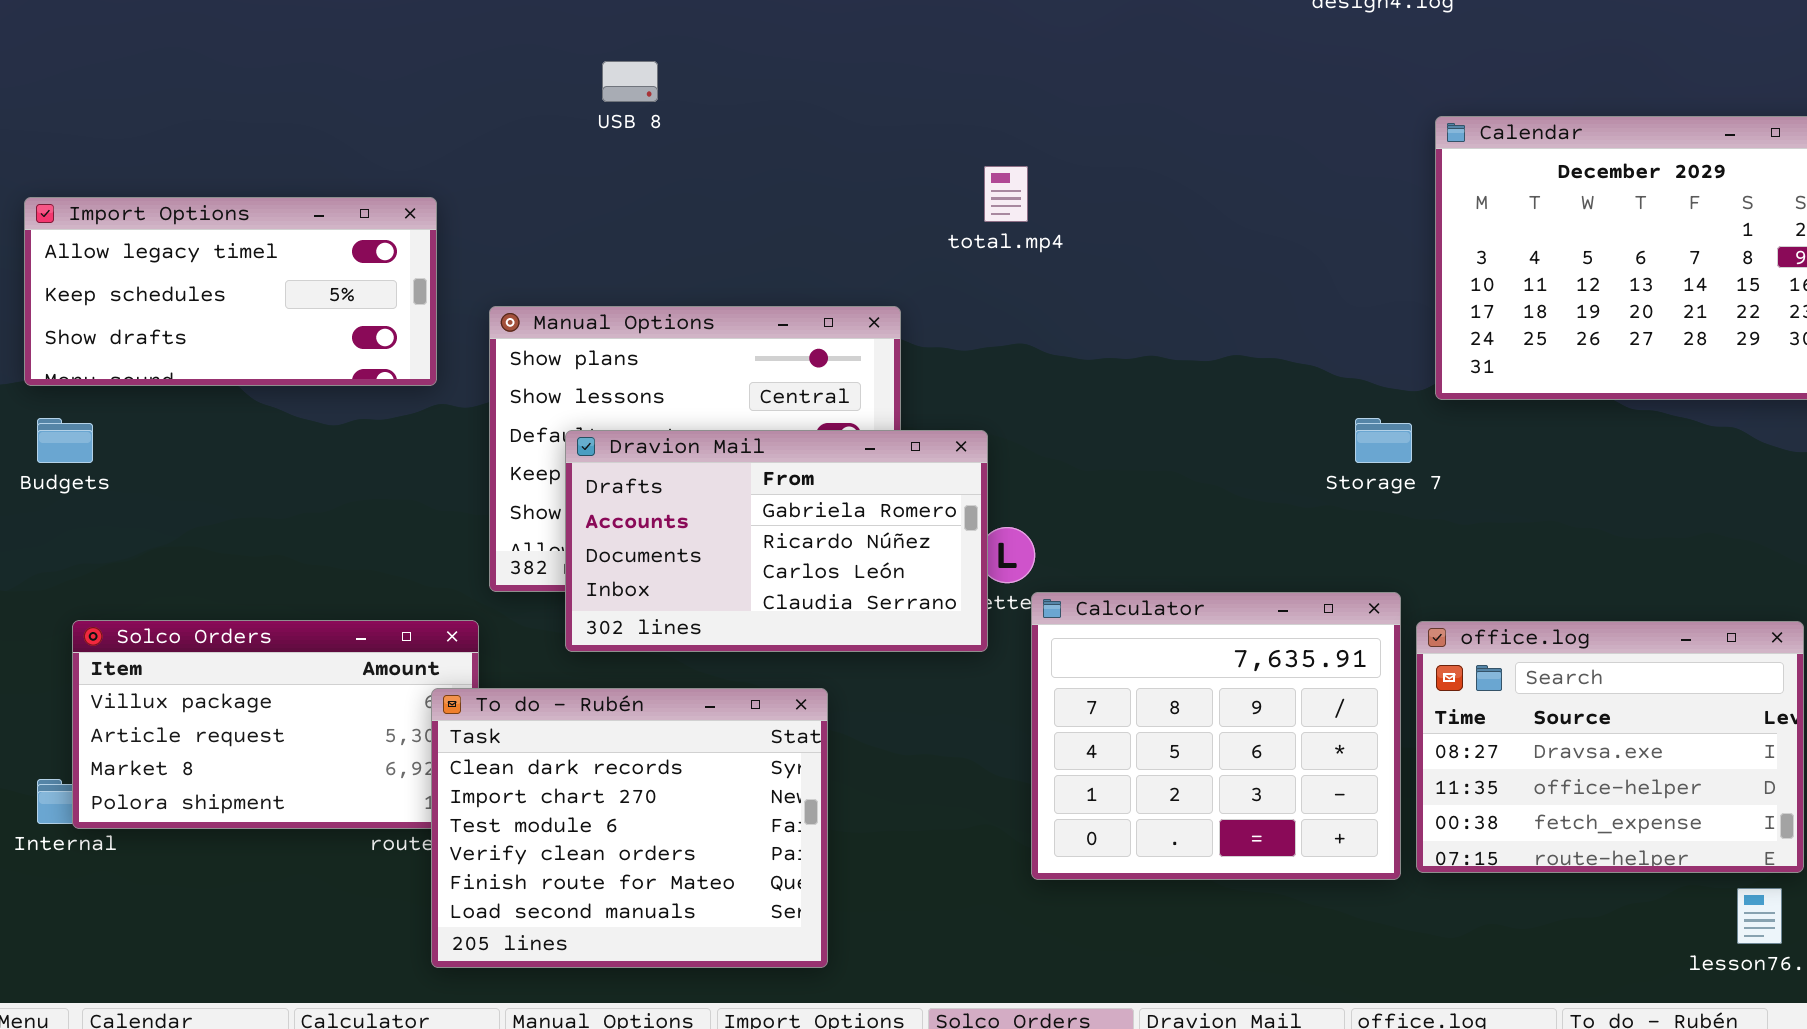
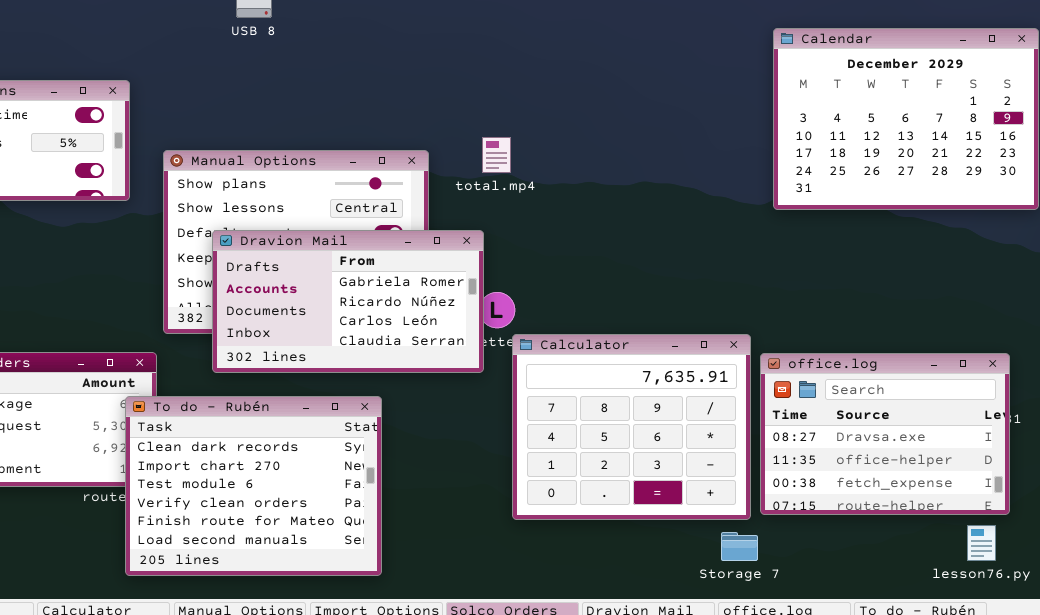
total.mp4: [984,166,1028,222] -> [482,137,511,173], moved
Storage 7: [1355,418,1412,463] -> [721,532,758,561], moved

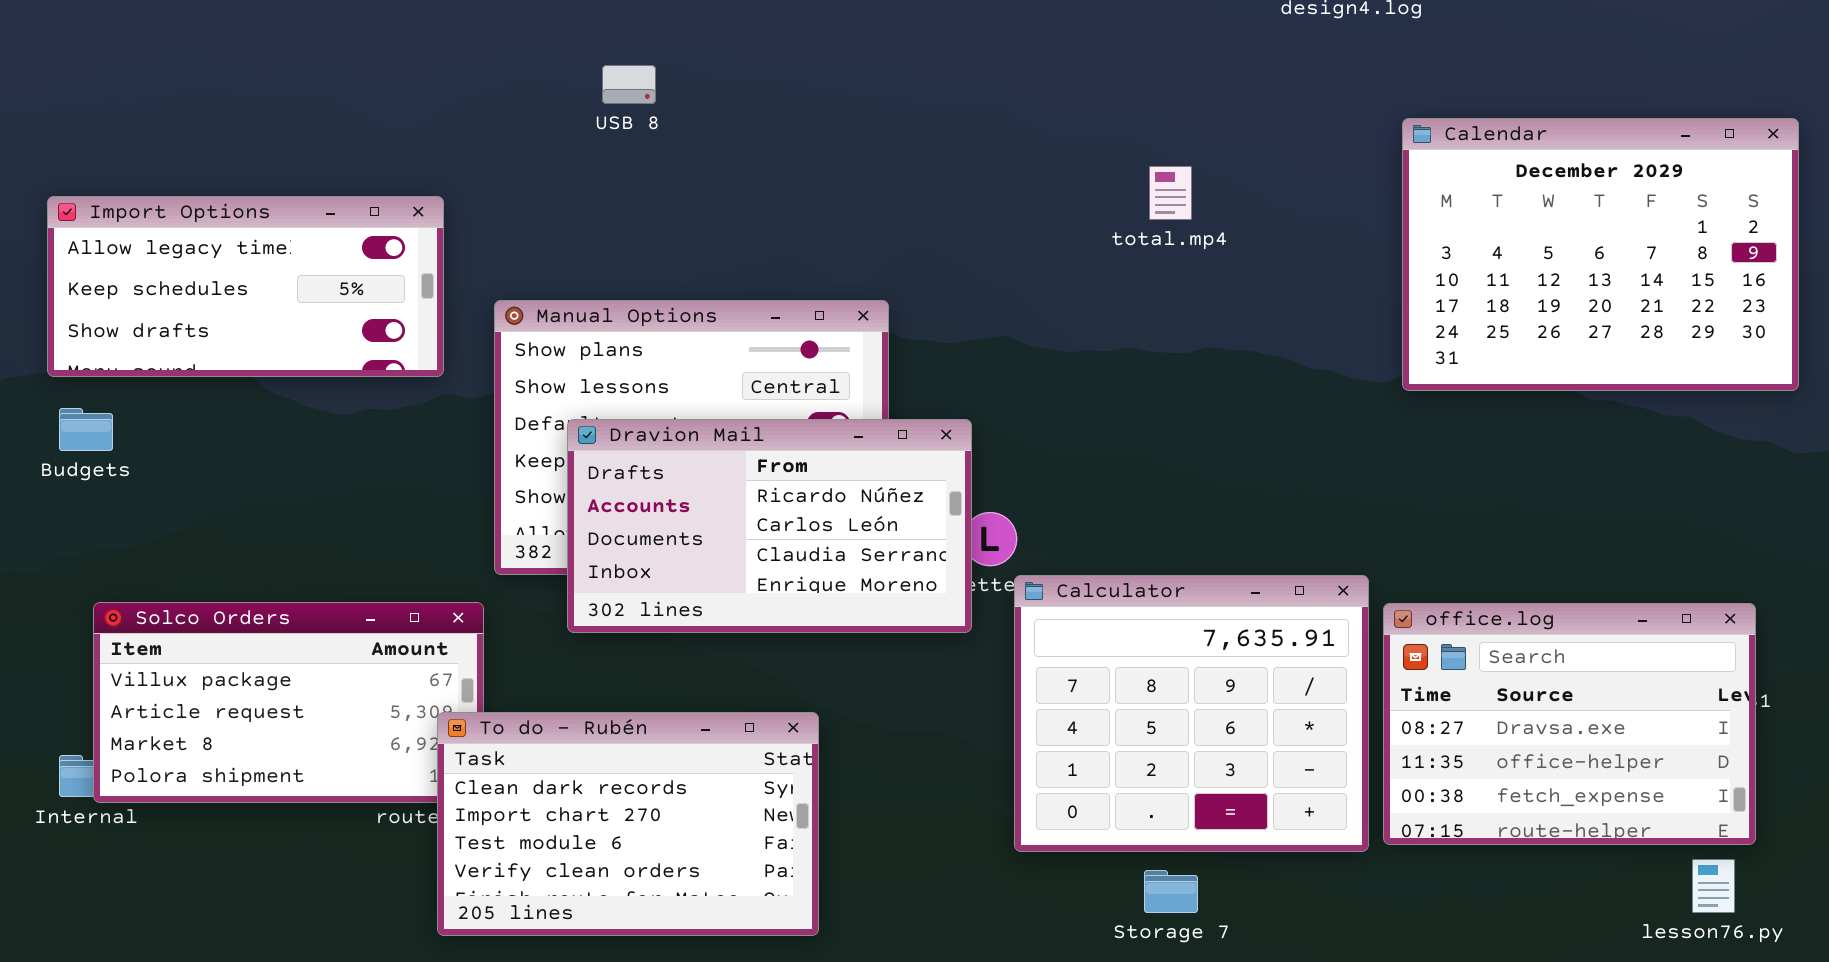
total.mp4: [482,137,511,173] -> [1149,166,1192,220], moved
Dravion Mail: [212,230,484,373] -> [567,419,972,633], scrolled down 1 row
To do - Rubén: [125,396,382,576] -> [437,712,819,936], resized
Storage 7: [721,532,758,561] -> [1144,870,1198,913], moved

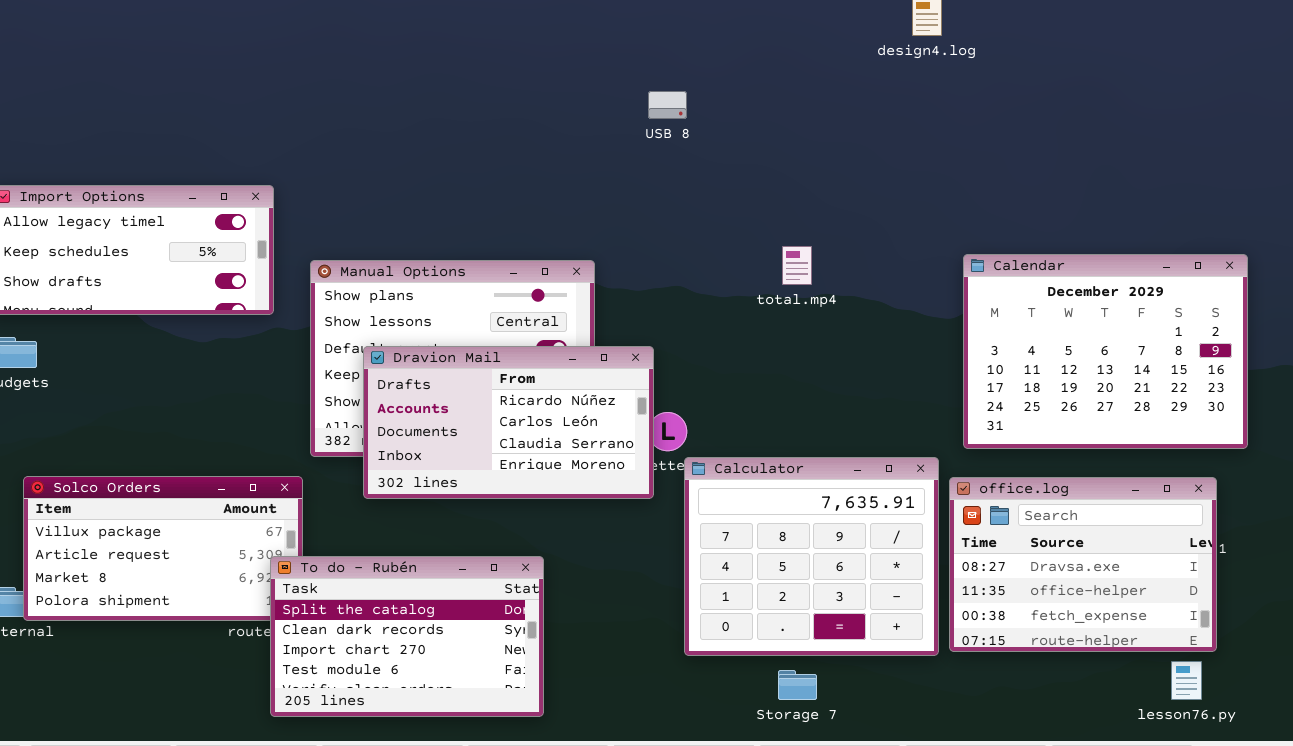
USB 8: [602,65,656,104] -> [648,91,687,119], moved
Calendar: [1402,118,1799,391] -> [963,254,1248,449], moved
total.mp4: [1149,166,1192,220] -> [782,246,812,285], moved
To do - Rubén: [437,712,819,936] -> [270,556,544,717], scrolled up 1 row

